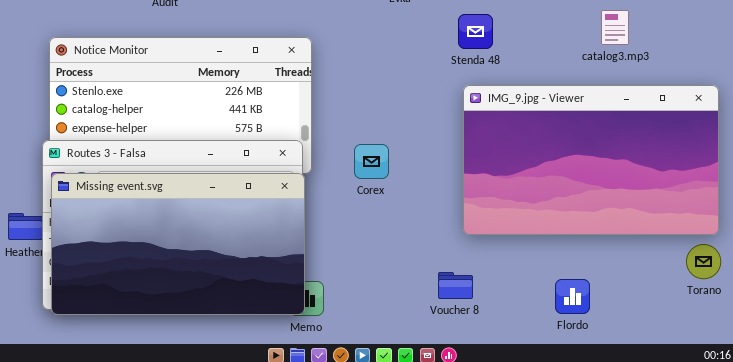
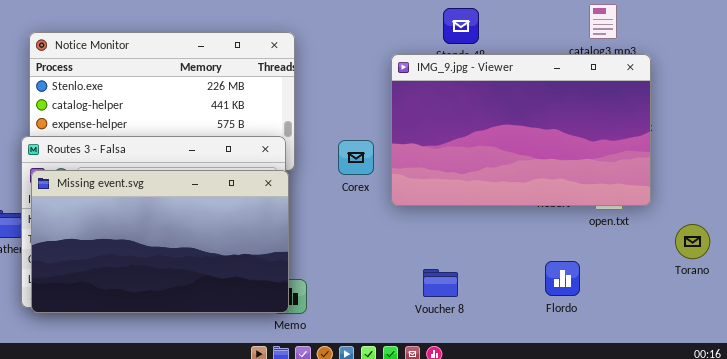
IMG_9.jpg - Viewer: [463,85,719,235] -> [391,54,651,206], moved
Torano: [686,244,721,279] -> [675,224,710,259], moved
Flordo: [555,279,590,314] -> [545,261,580,296], moved

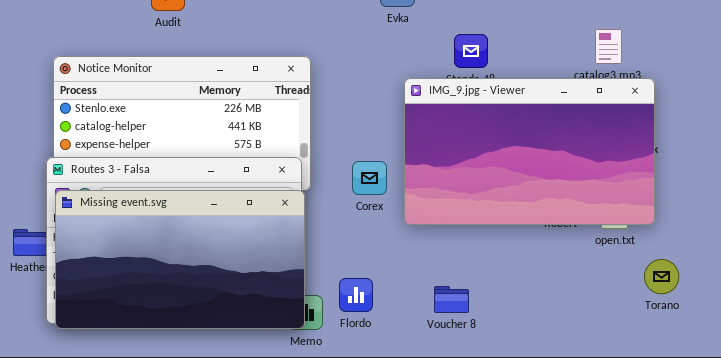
Torano: [675,224,710,259] -> [644,259,679,294], moved
Flordo: [545,261,580,296] -> [339,278,373,312], moved

